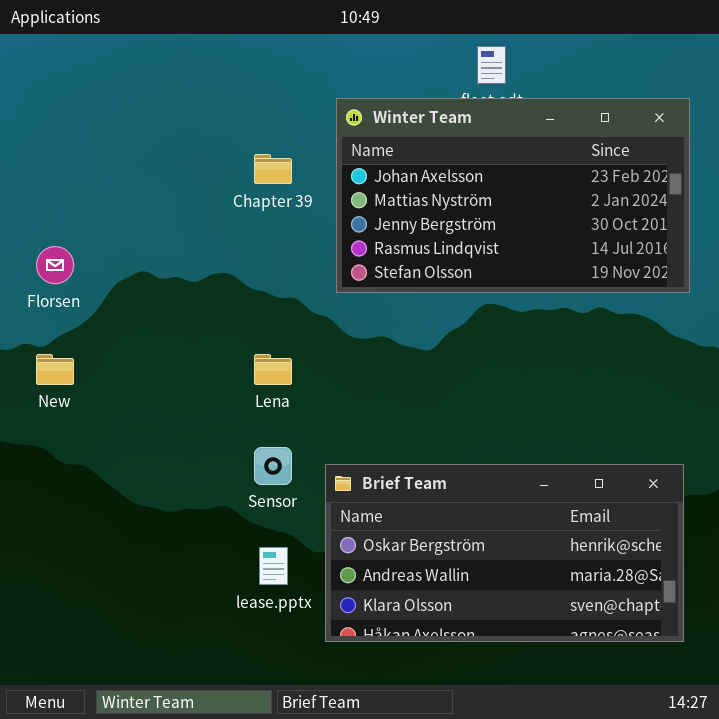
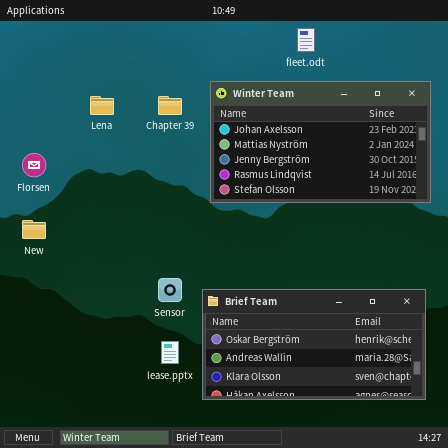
Winter Team: [336,98,690,293] -> [210,81,431,203], moved
Lena: [254,354,292,385] -> [90,96,114,115], moved

